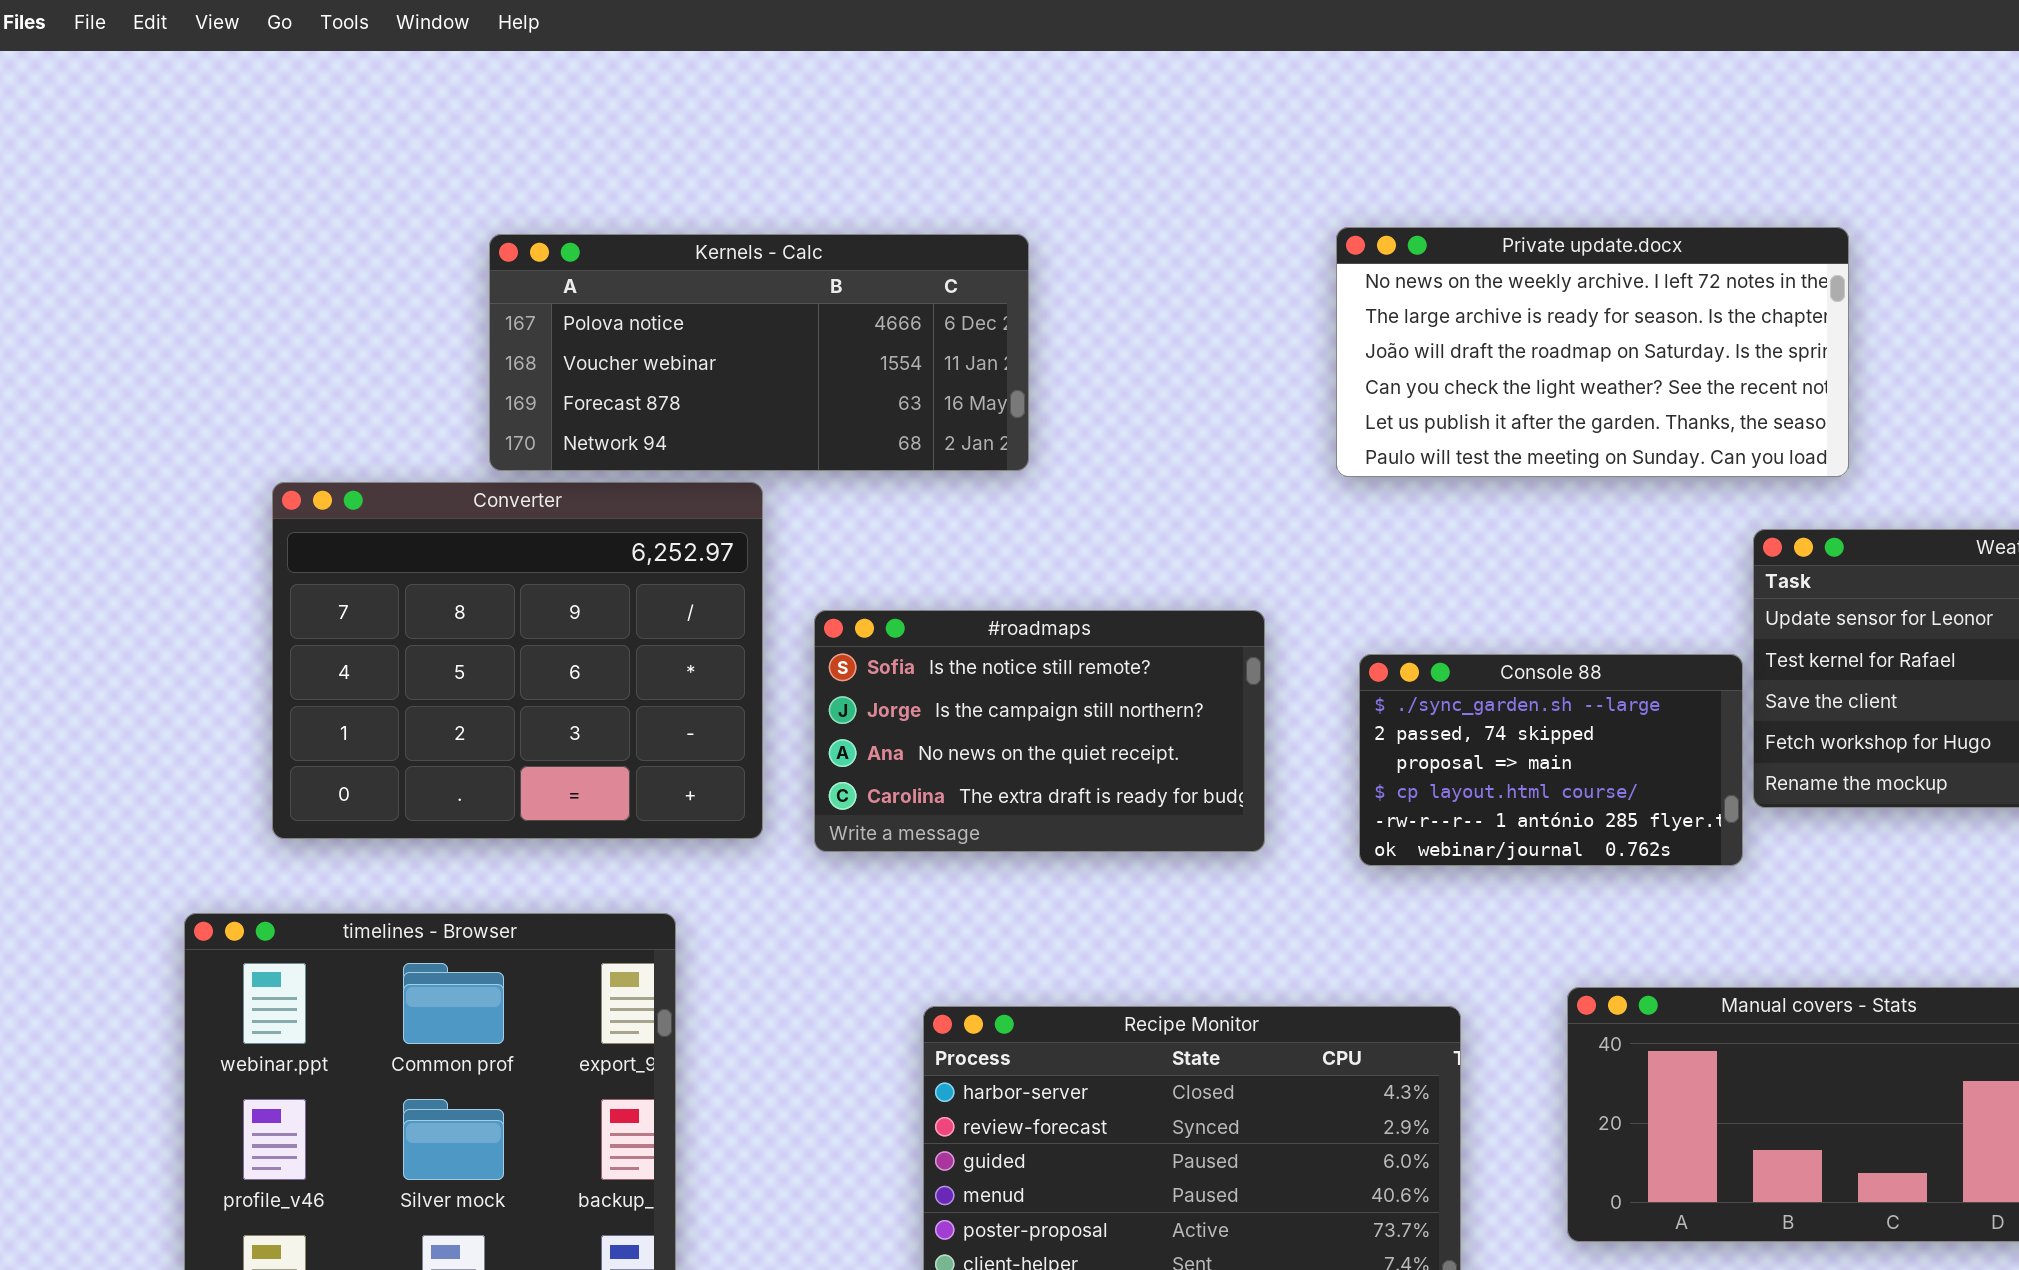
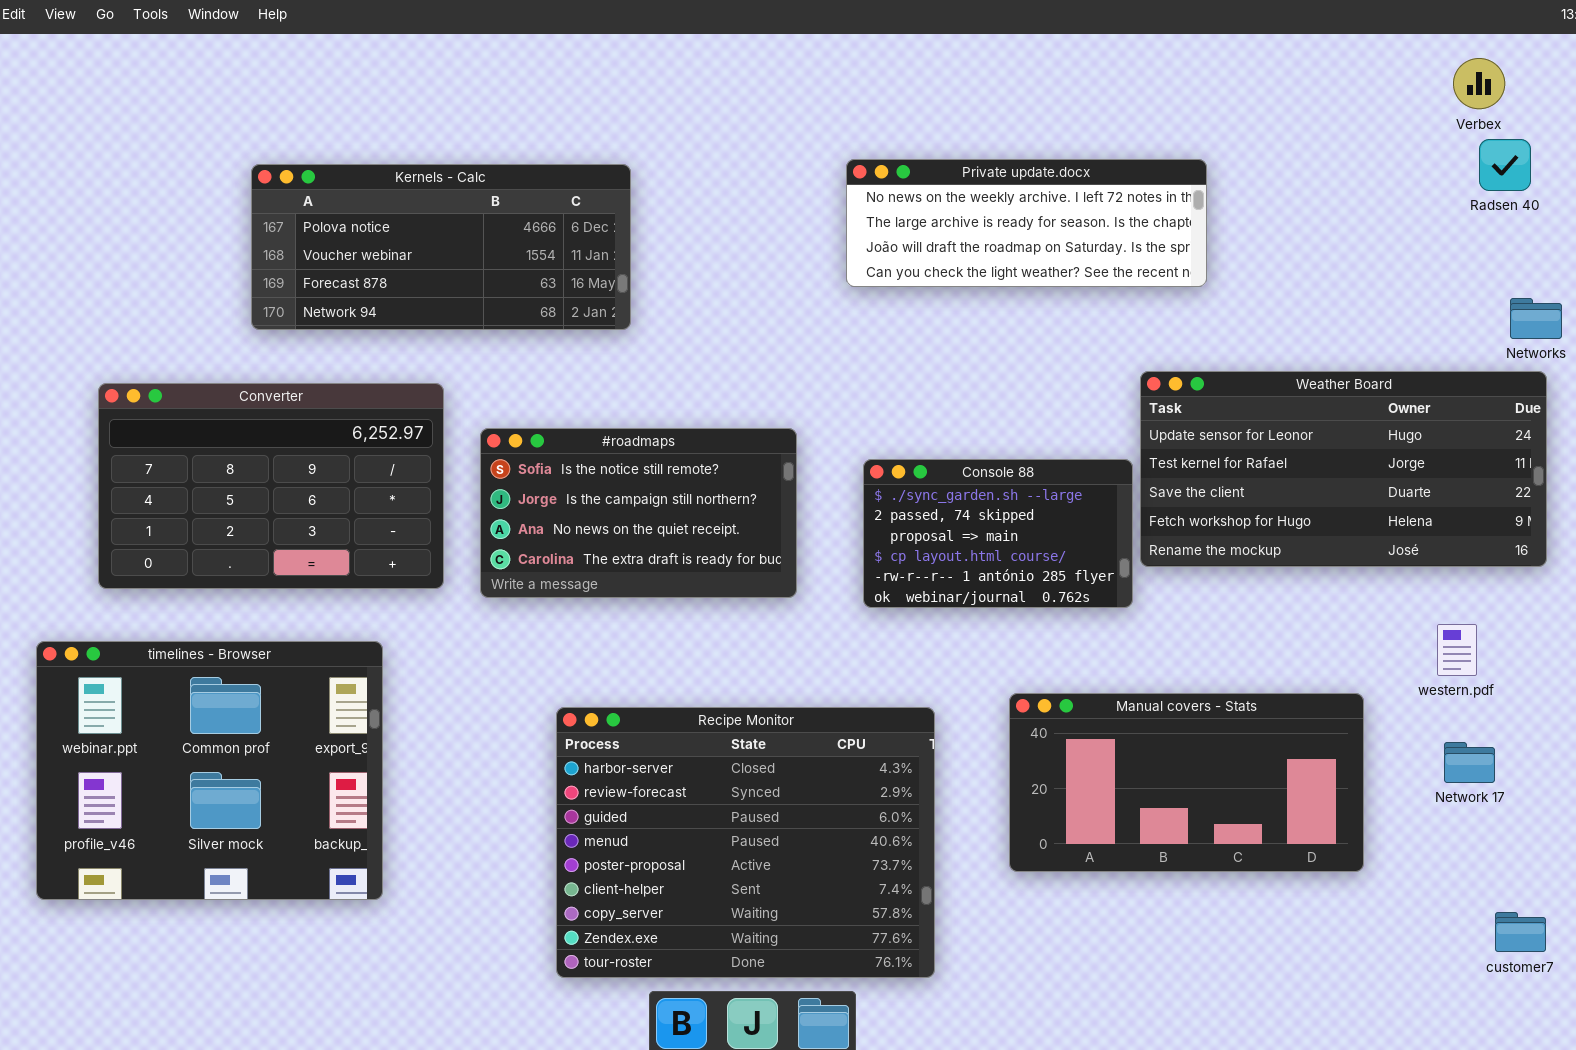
Private update.docx: [1336,227,1849,477] -> [846,159,1207,287], resized
Converter: [272,482,763,839] -> [98,383,444,589], resized

